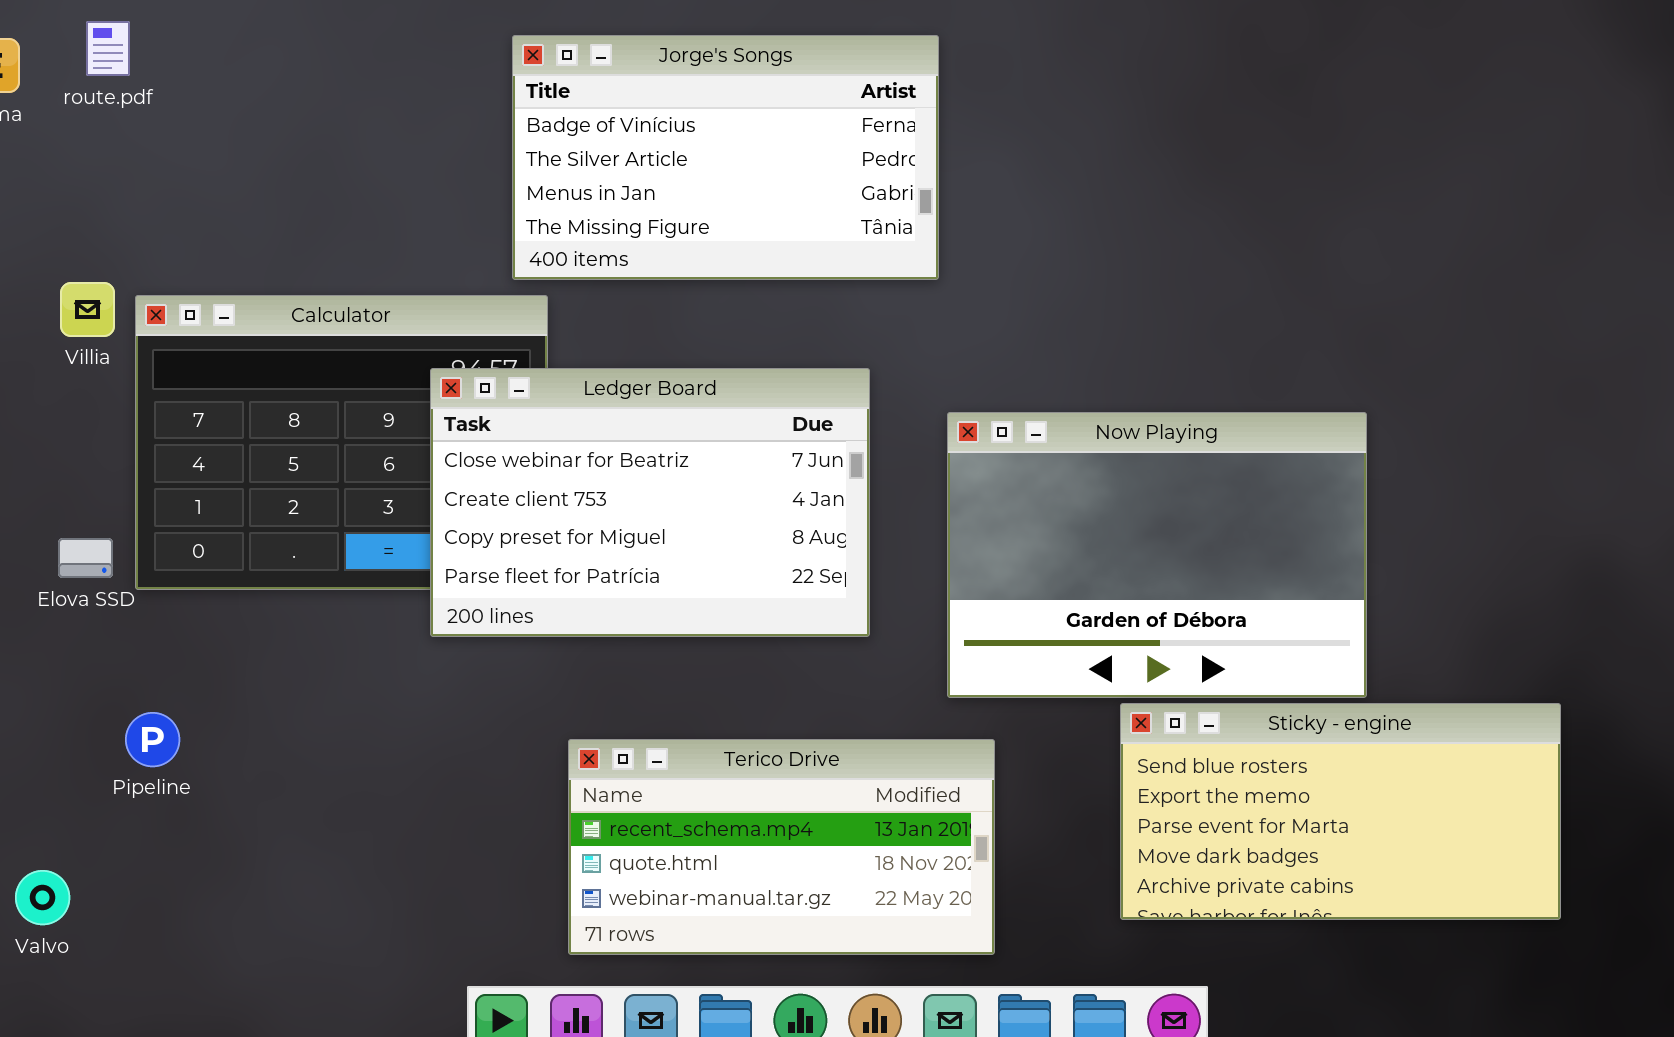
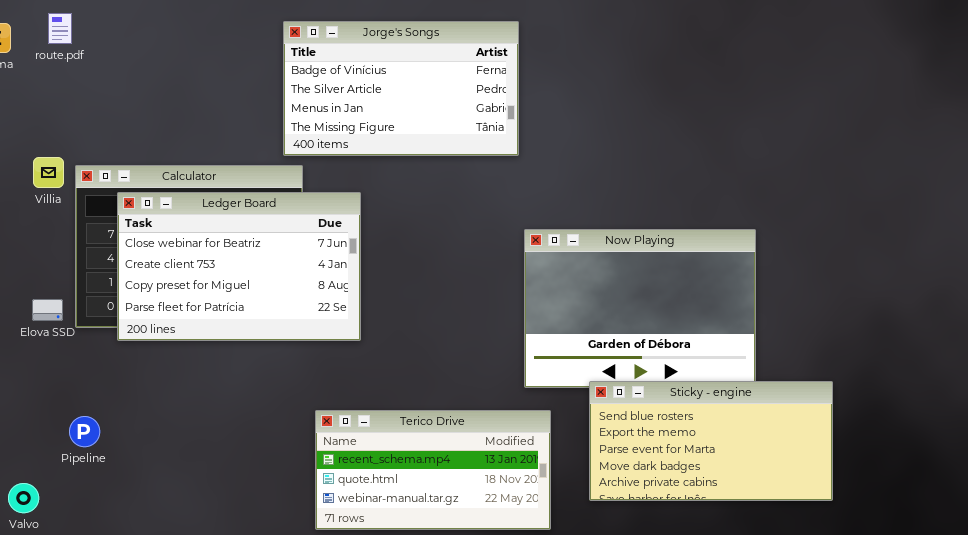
Ledger Board: [430,368,870,637] -> [117,192,361,341], moved
Sticky - engine: [1120,703,1561,920] -> [589,381,833,501], moved
Pipeline: [125,712,180,767] -> [69,416,100,447], moved

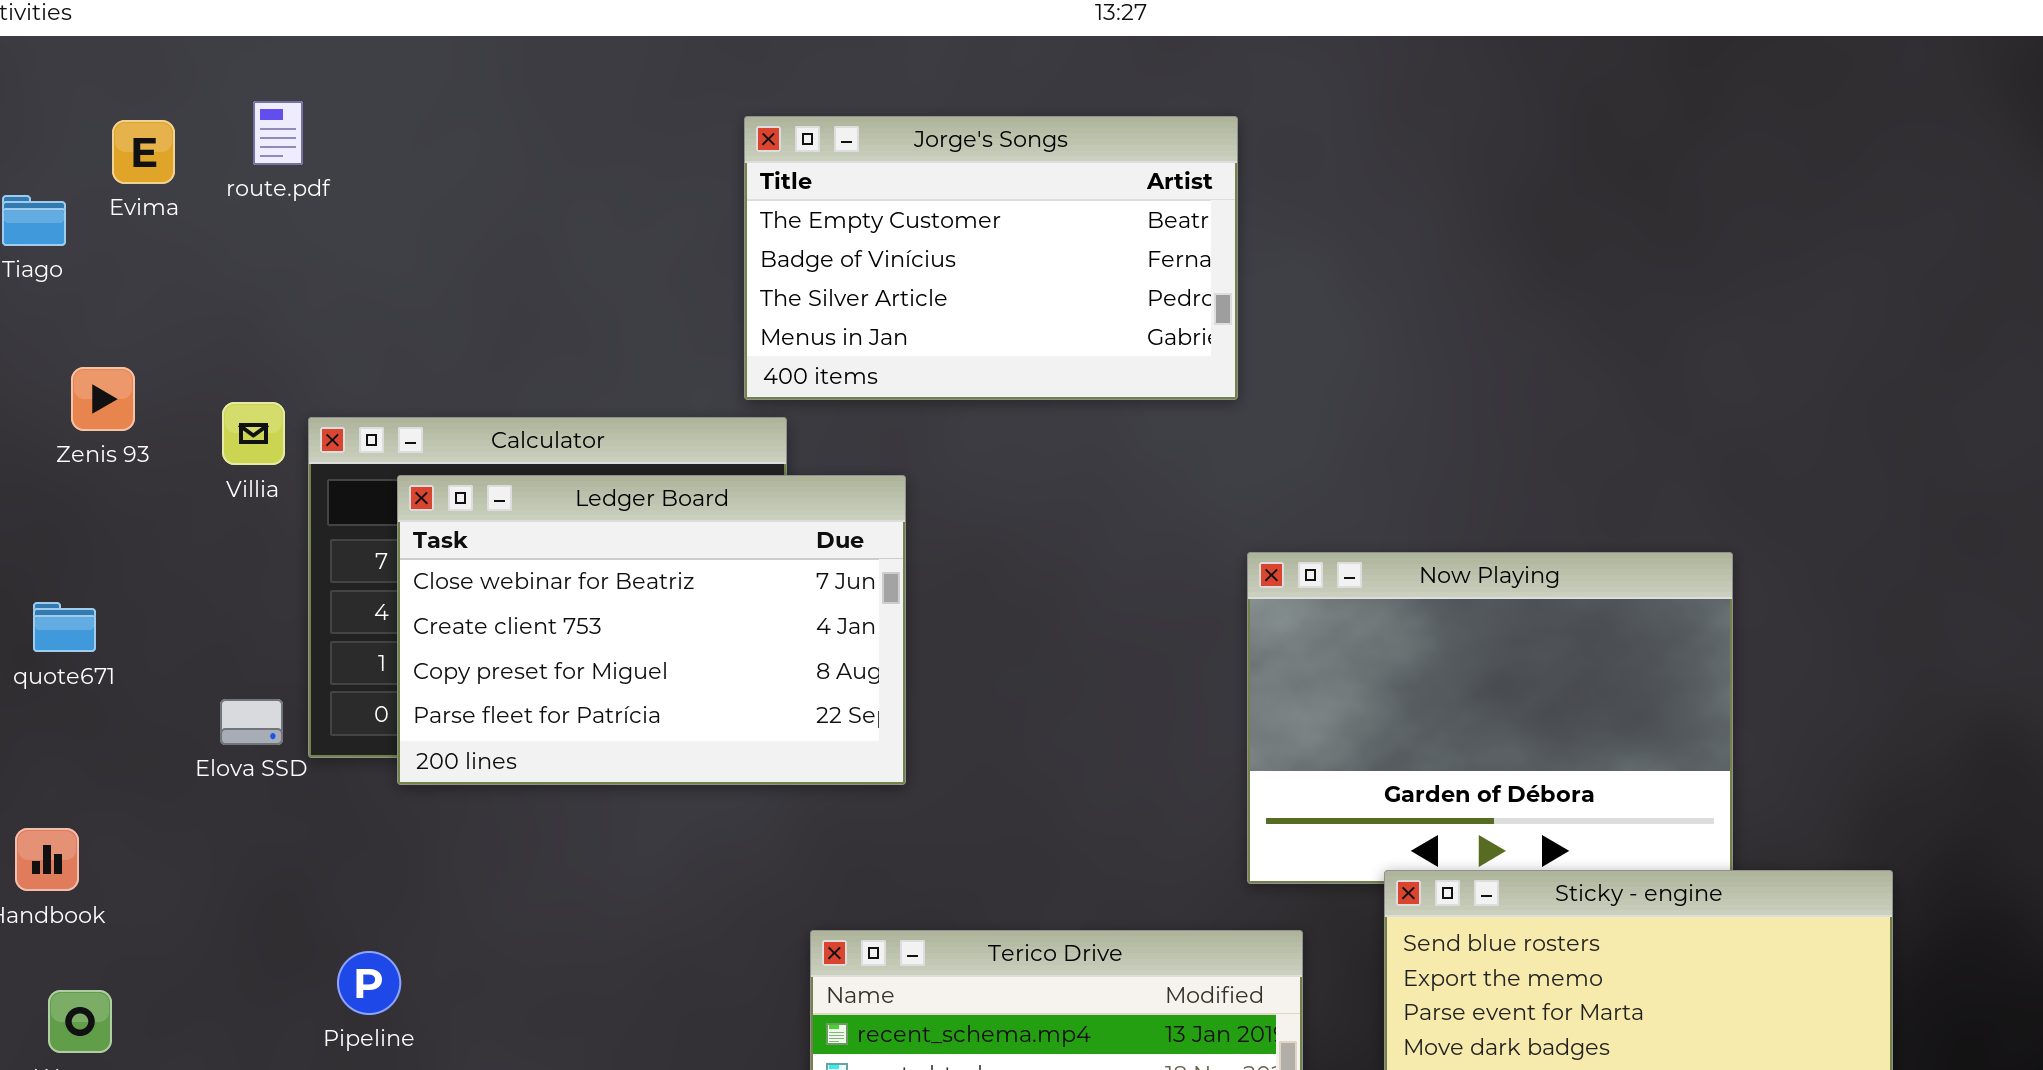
Jorge's Songs: [283,21,519,156] -> [744,116,1238,400], scrolled up 1 row
Pipeline: [69,416,100,447] -> [337,951,401,1015], moved

